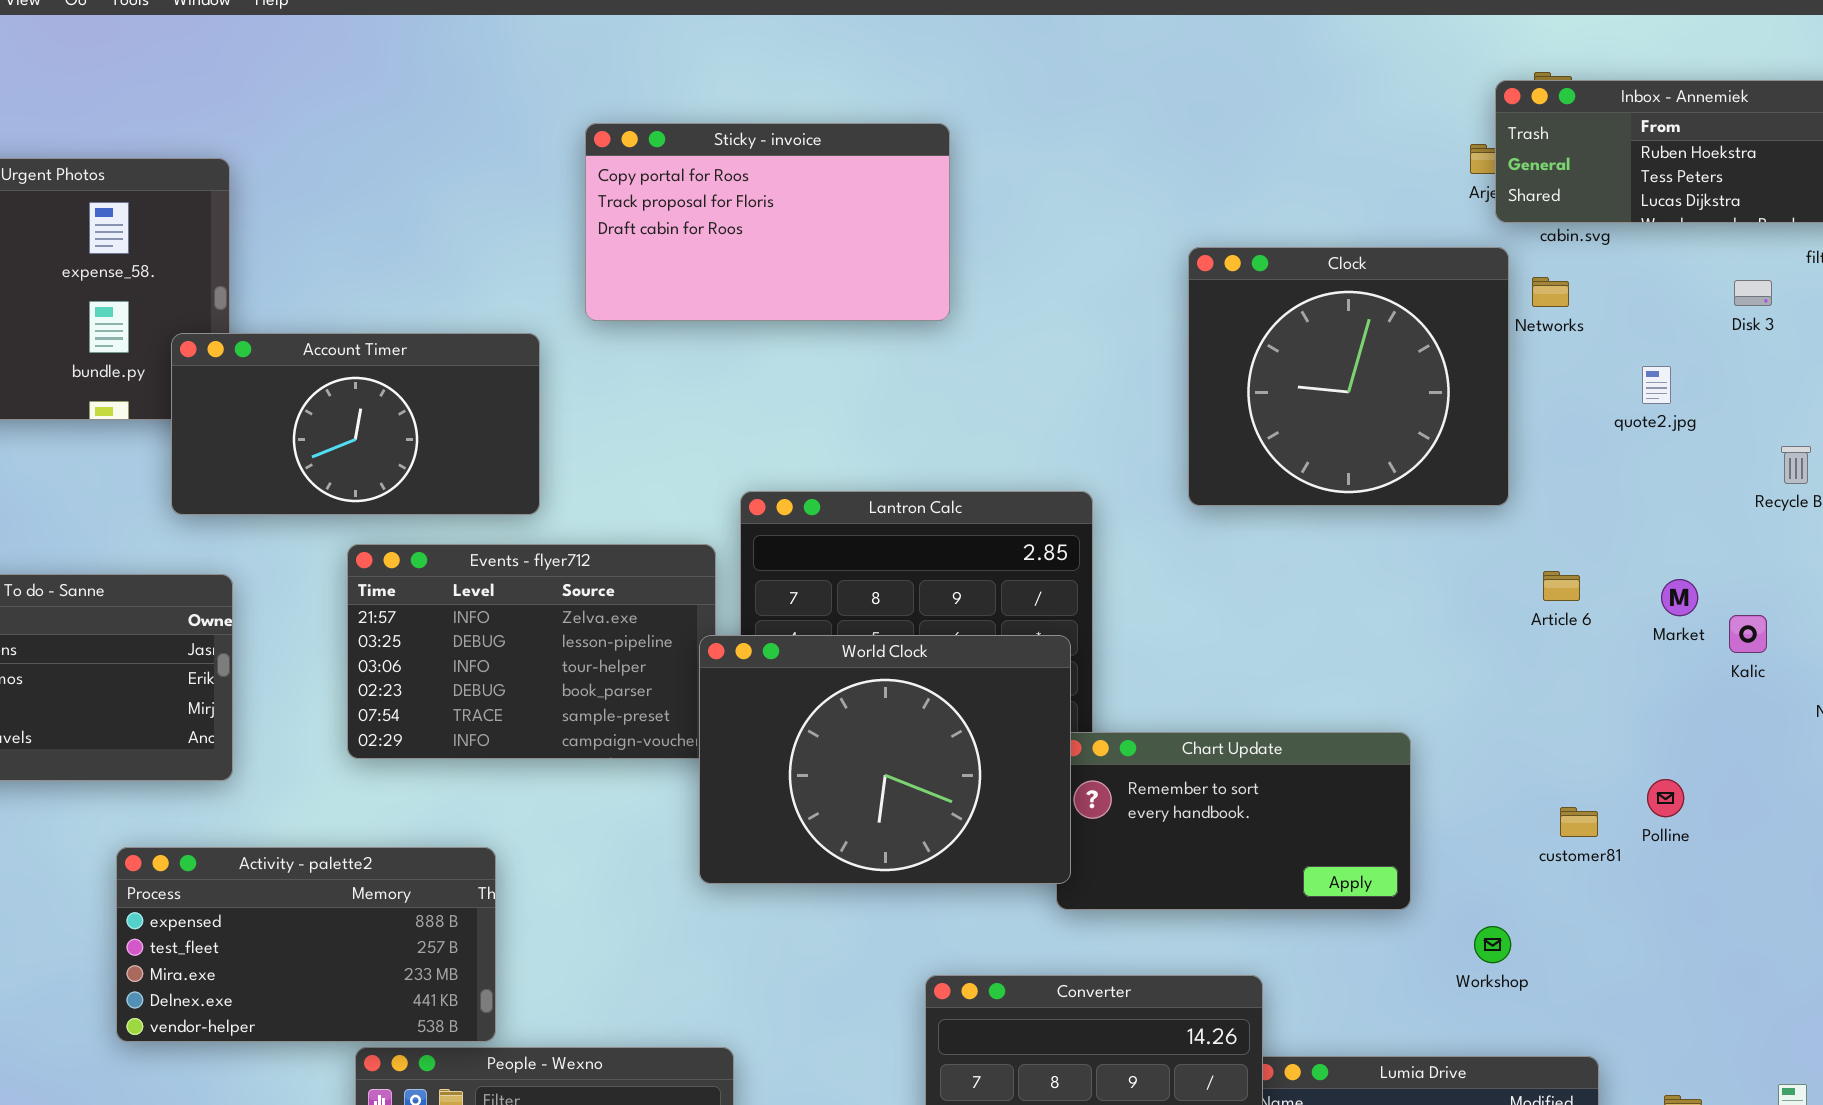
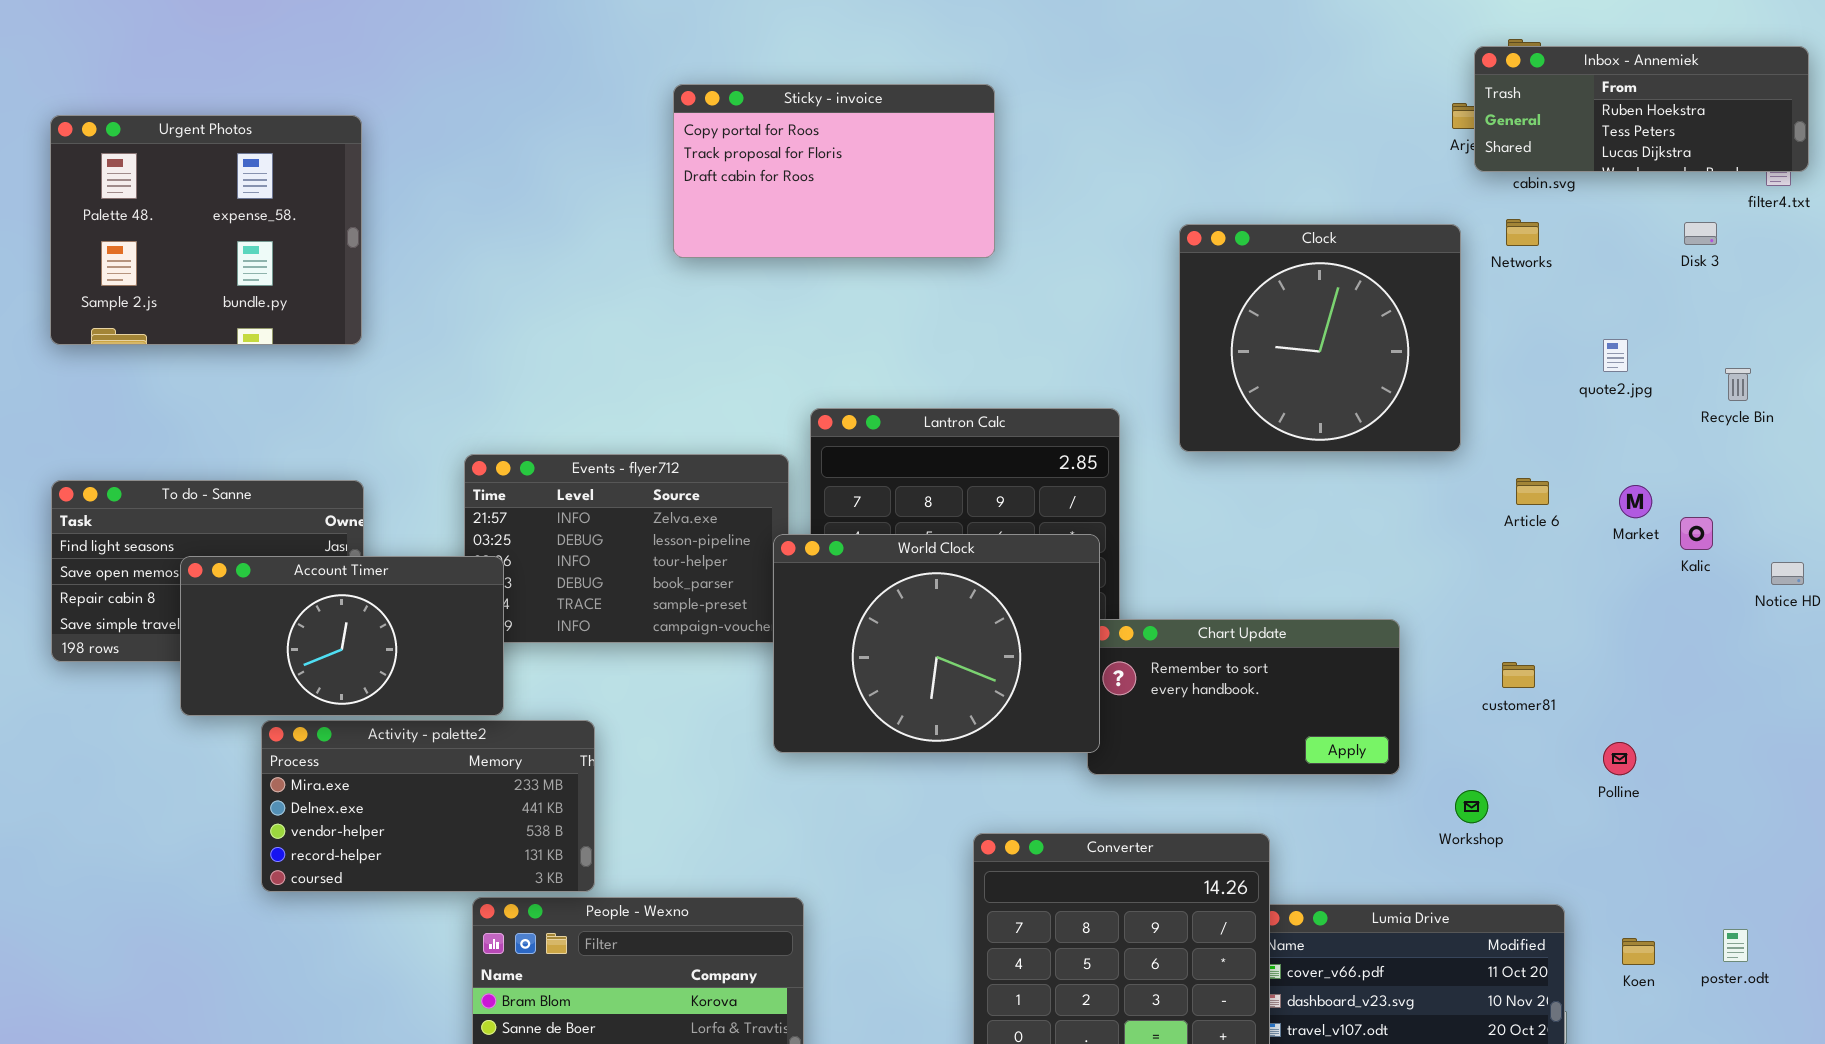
Clock: [1188,247,1509,506] -> [1179,224,1461,452], moved
Account Timer: [171,333,540,515] -> [180,556,504,716], moved
quote2.jpg: [1642,366,1671,404] -> [1603,339,1628,372], moved
Polline: [1647,779,1684,817] -> [1603,742,1636,775], moved
customer81: [1560,807,1598,837] -> [1502,662,1535,688], moved
Activity - palette2: [116,847,496,1042] -> [261,720,595,892], scrolled down 2 rows

